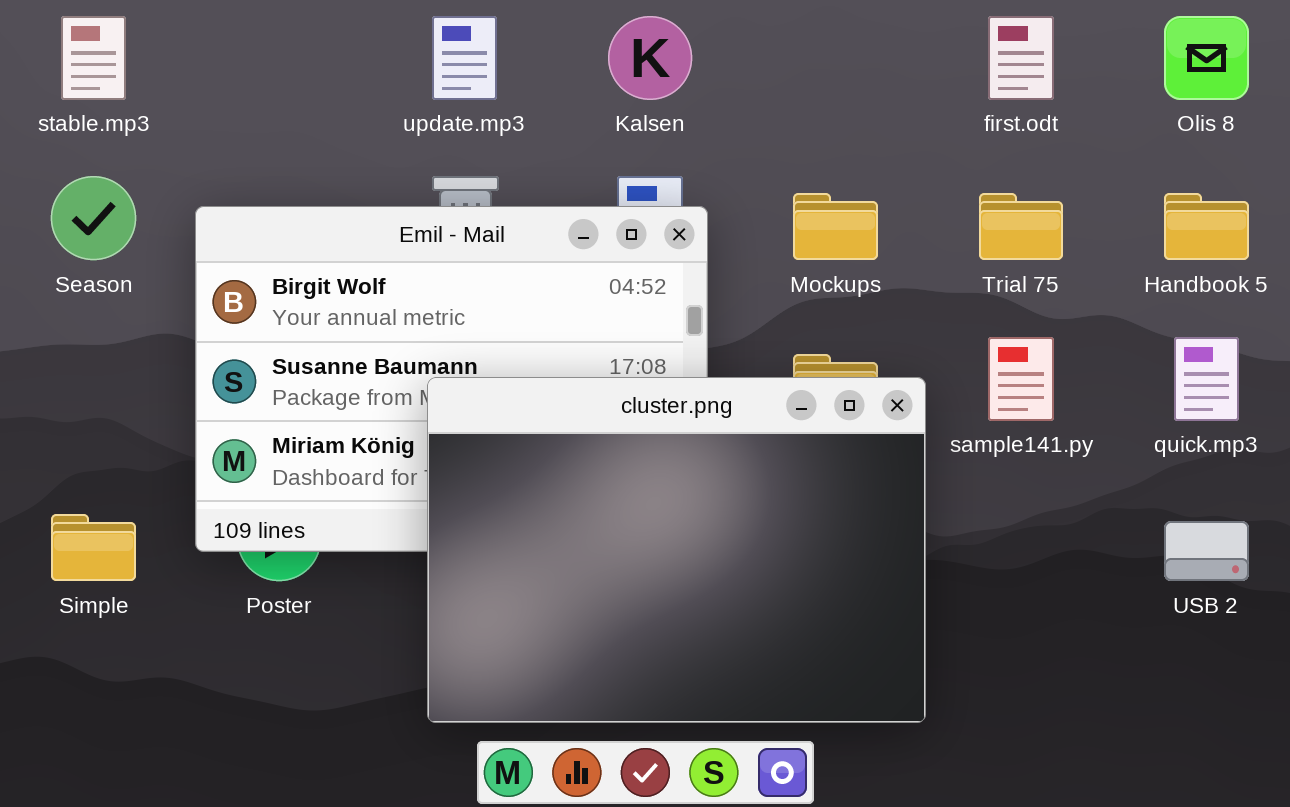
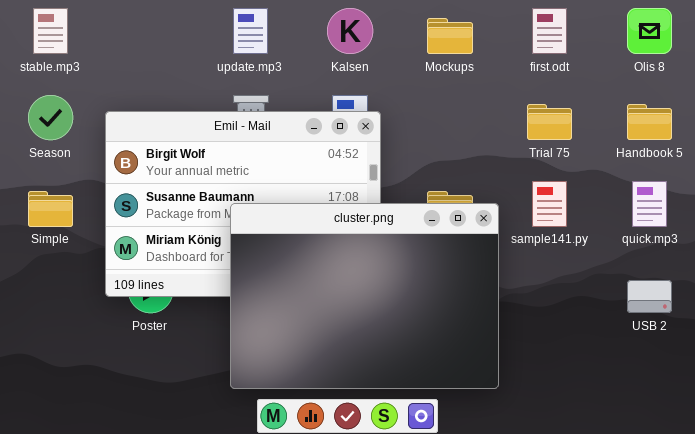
Mockups: [793,193,878,260] -> [427,18,473,54], moved
Simple: [51,514,136,581] -> [28,191,73,227], moved

